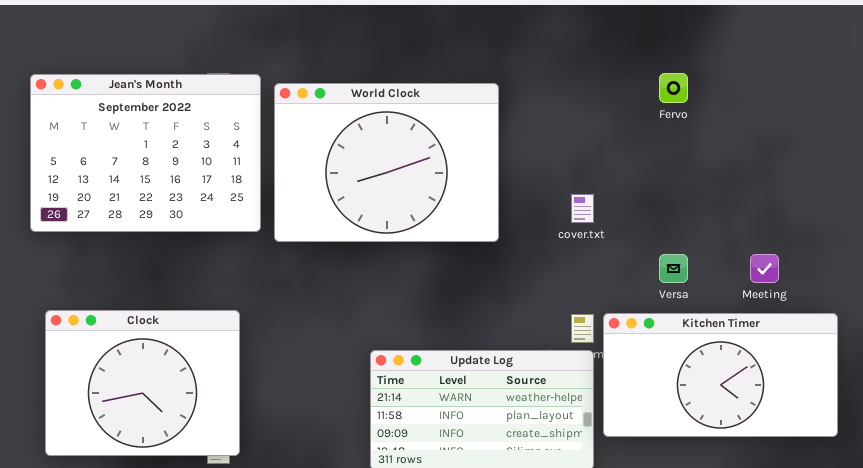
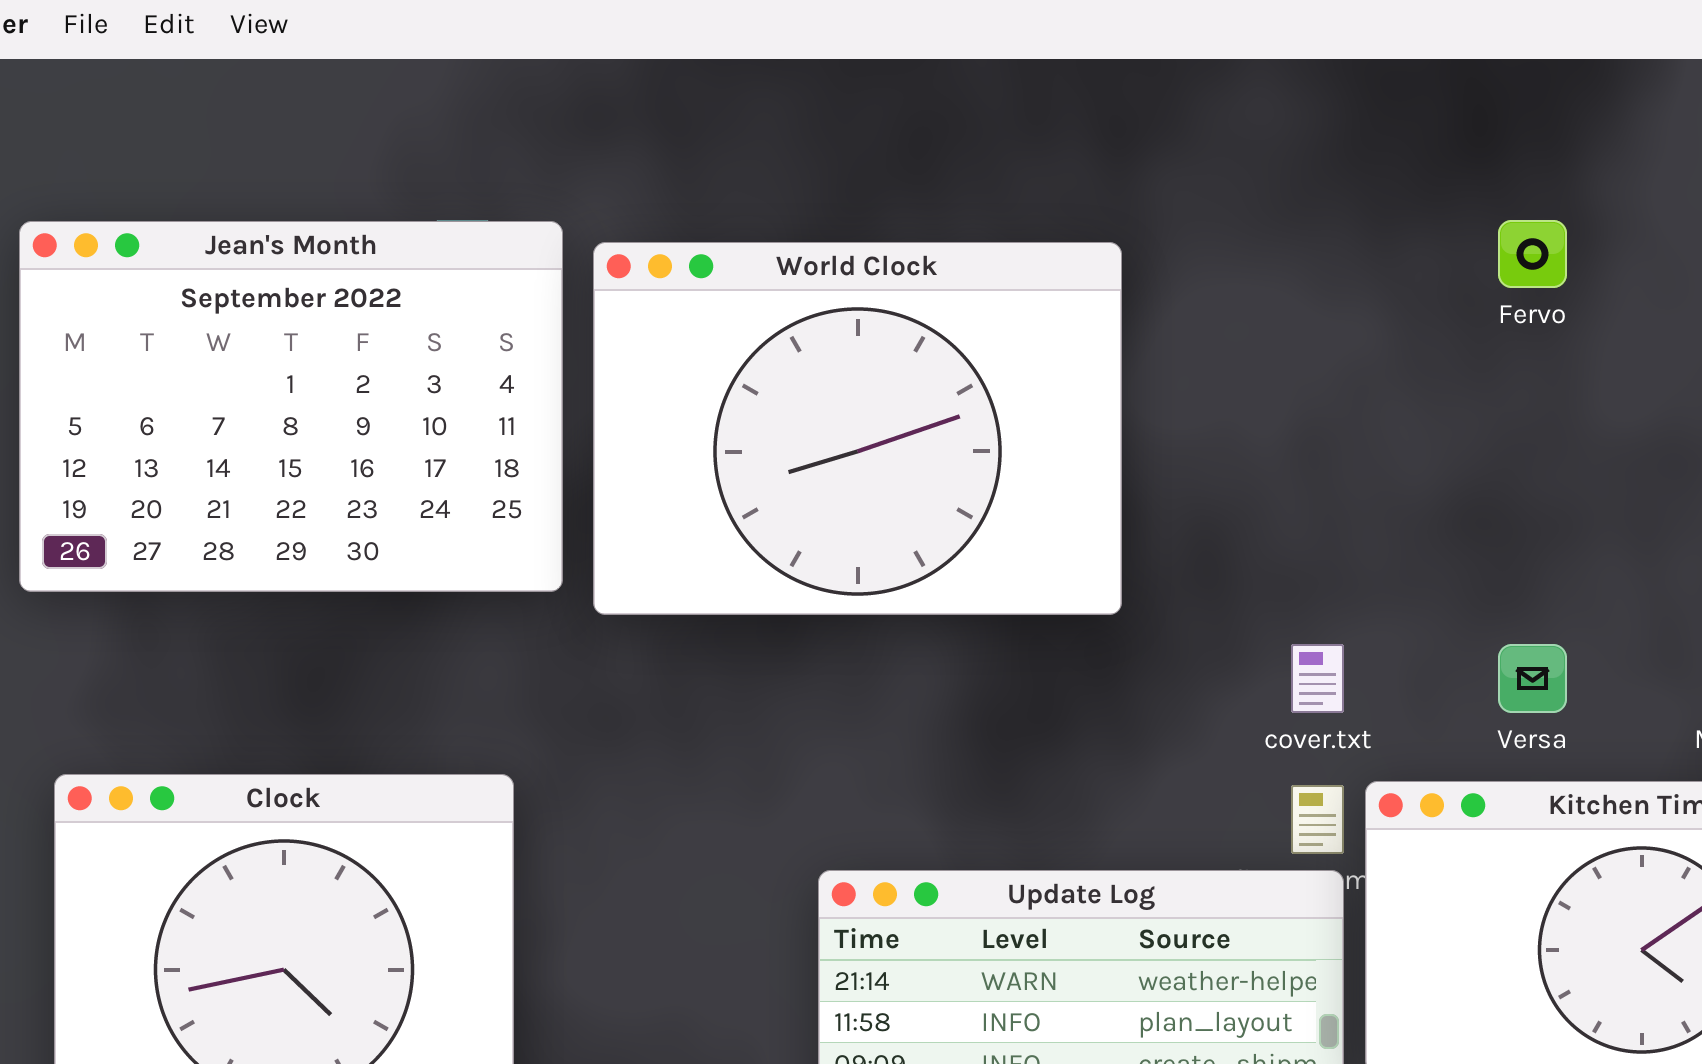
cover.txt: [571,194,594,223] -> [1291,644,1344,713], moved

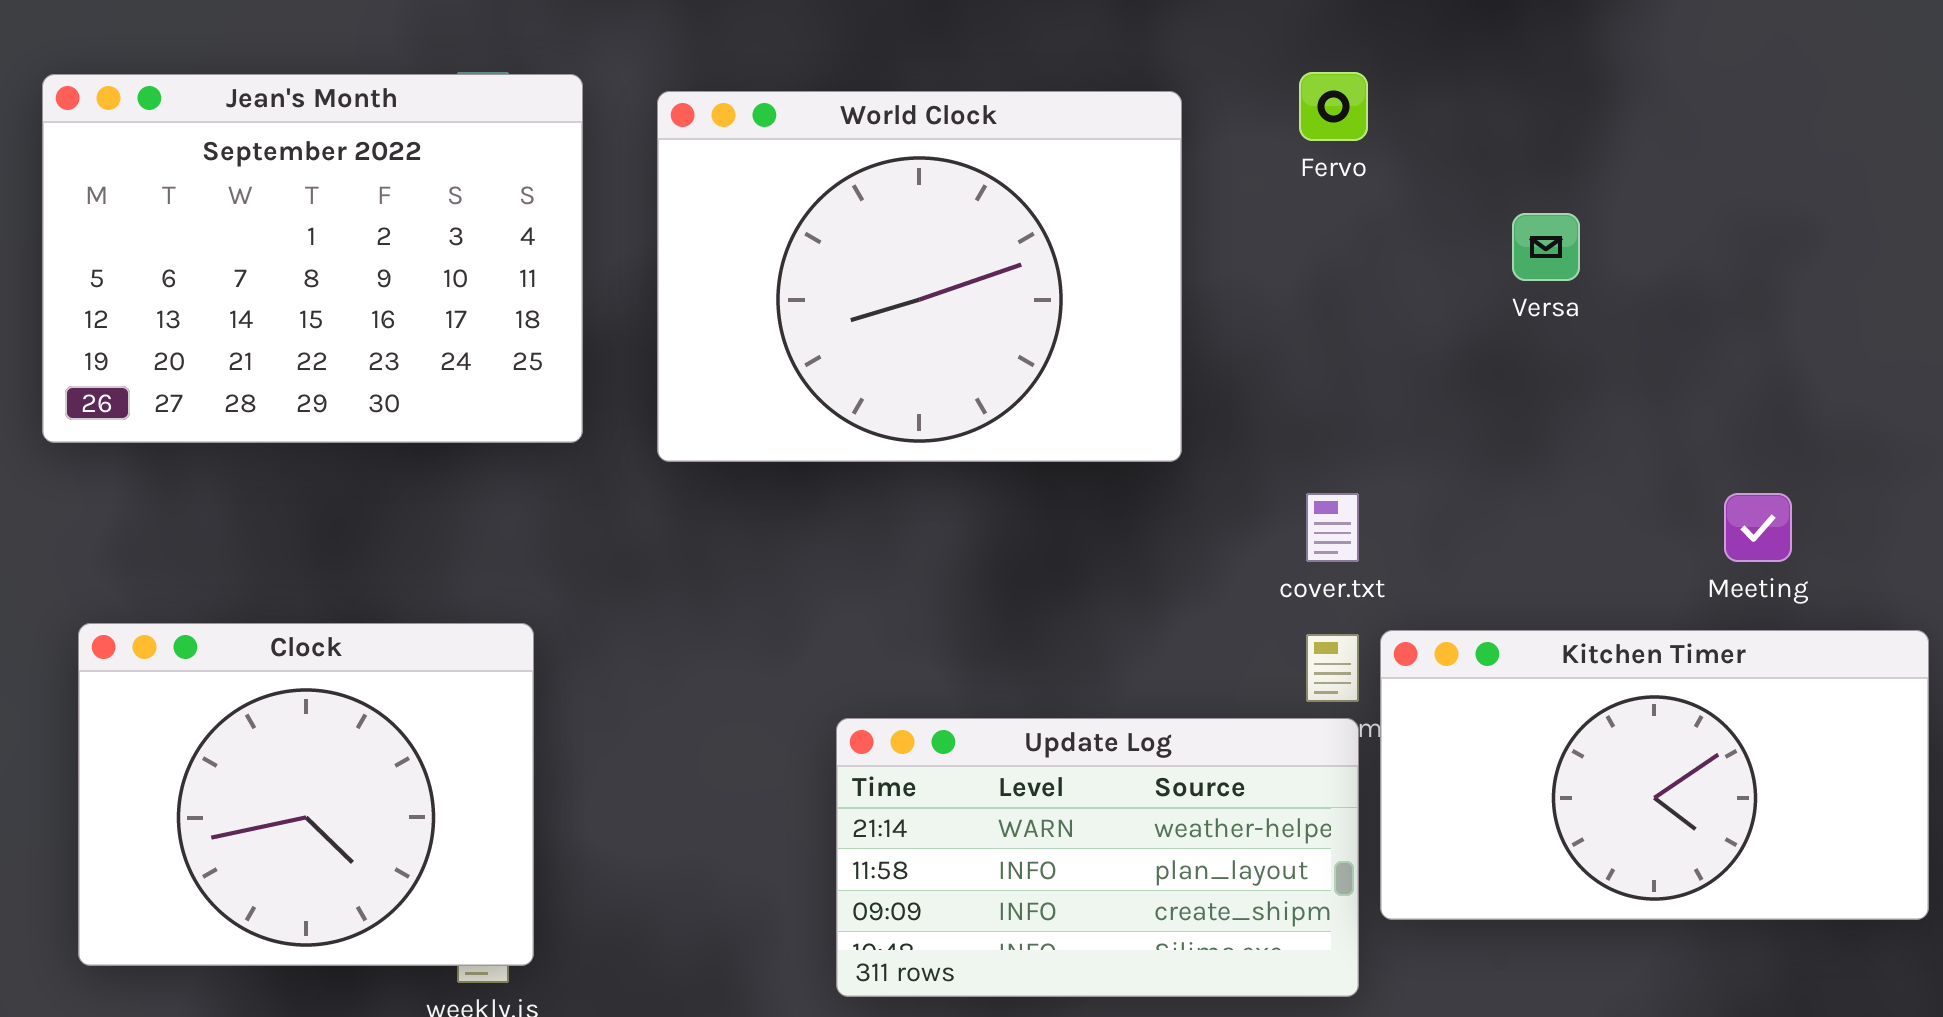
Fervo: [1498,220,1567,288] -> [1299,72,1368,141], moved
World Clock: [593,242,1122,615] -> [657,91,1182,462], moved
Versa: [1498,644,1567,713] -> [1512,213,1580,281], moved

